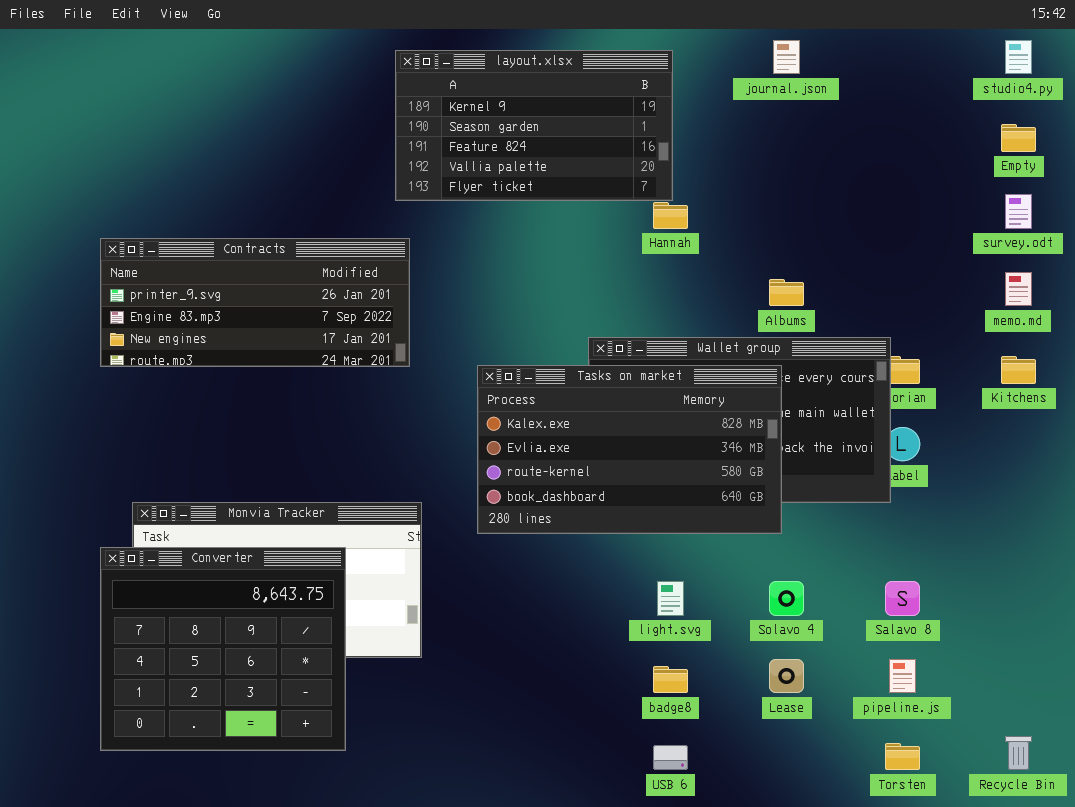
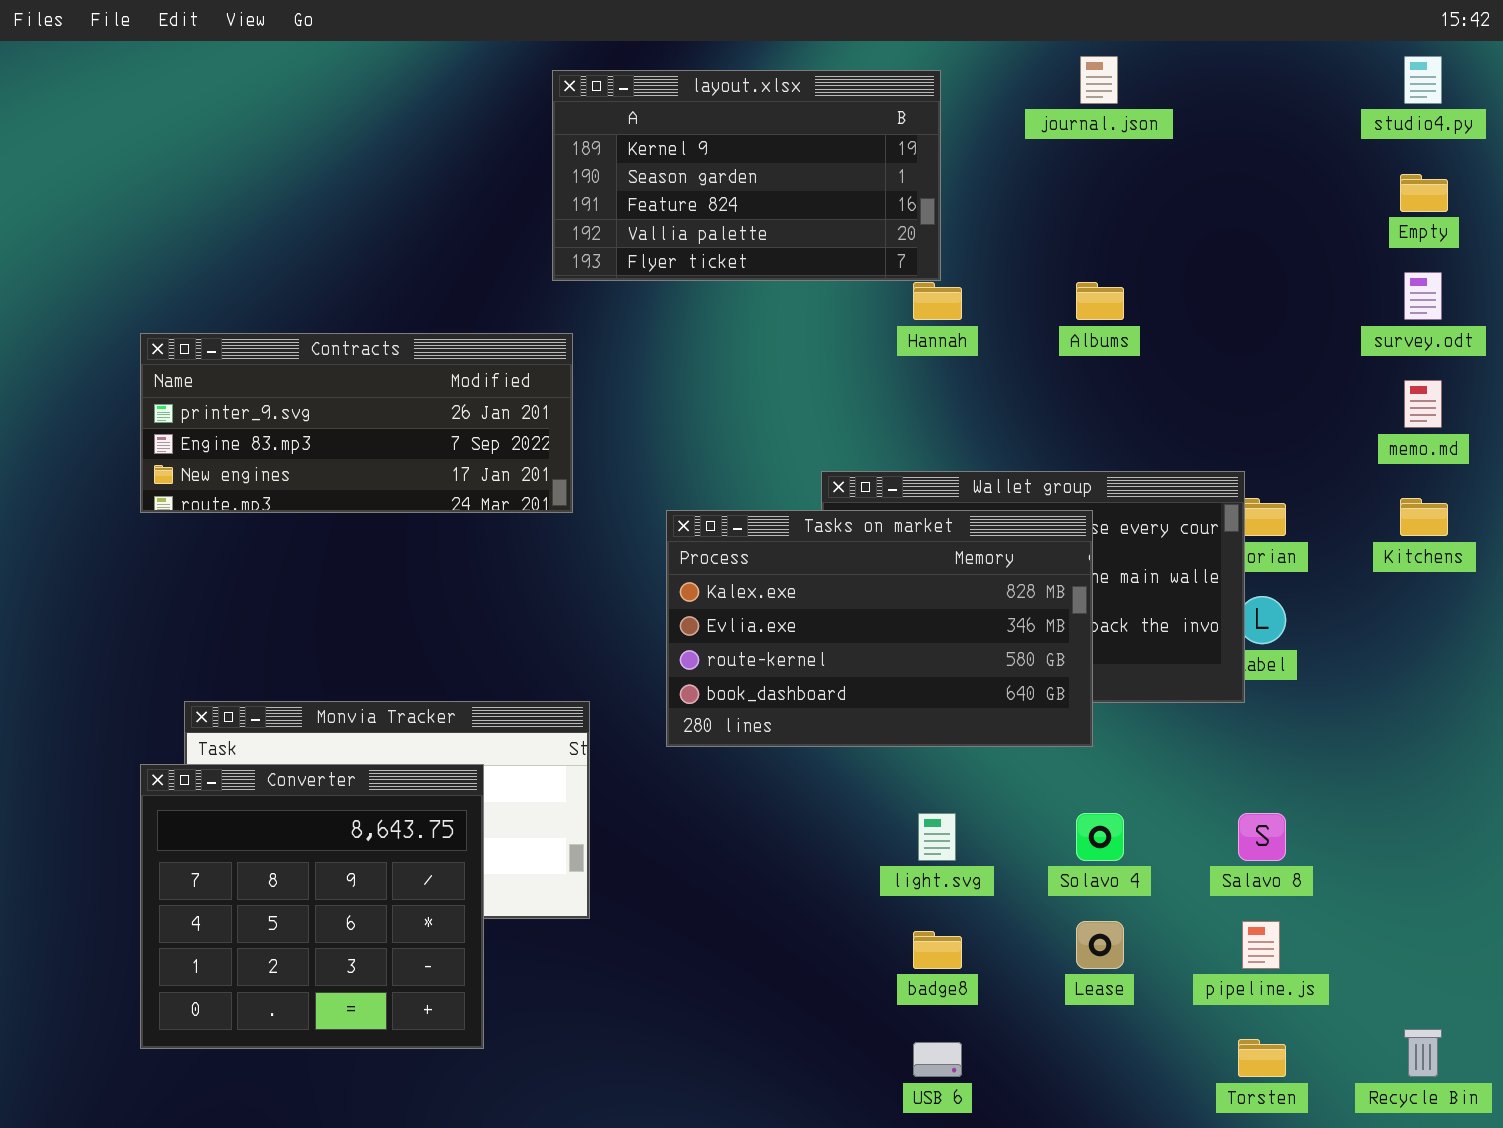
Albums: [769,279,804,306] -> [1076,282,1124,320], moved

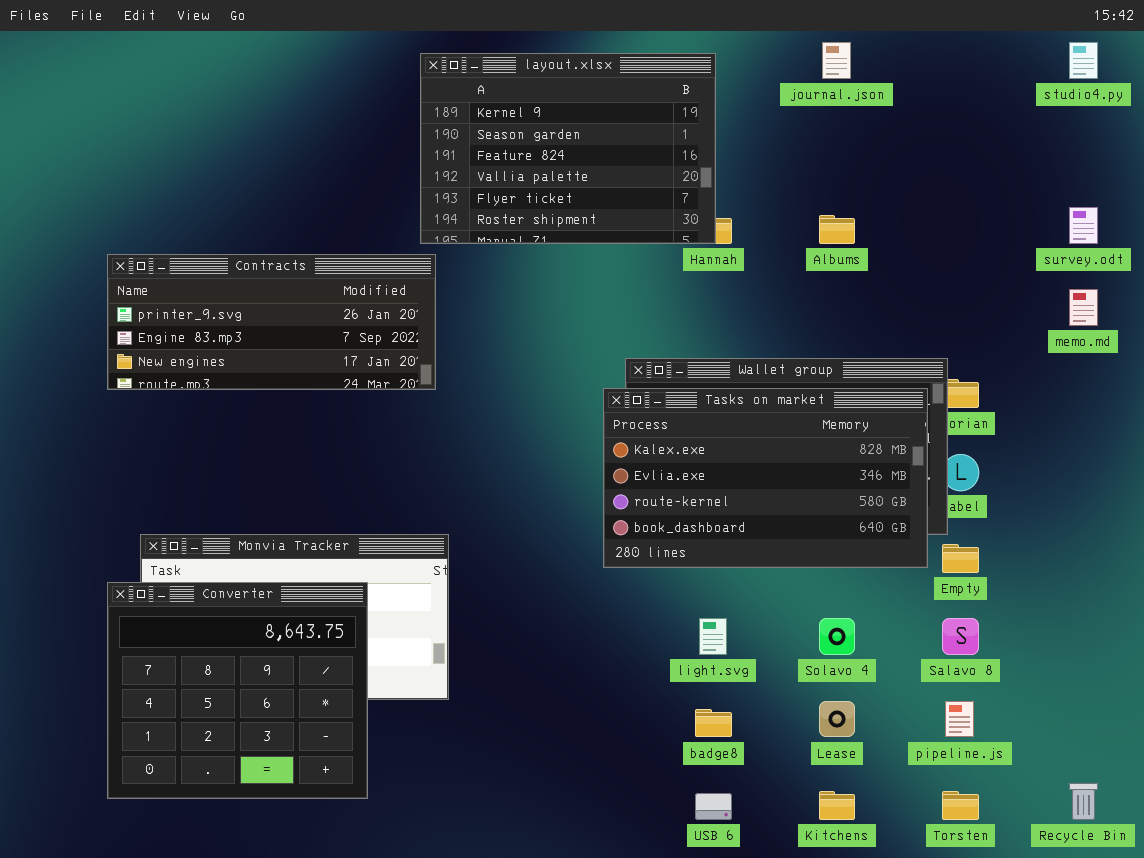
layout.xlsx: [552,70,941,281] -> [420,53,716,244], resized
Empty: [1400,174,1448,212] -> [942,544,979,573], moved
Kitchens: [1400,498,1448,536] -> [819,791,855,820], moved
Tasks on market: [666,510,1093,747] -> [603,388,928,568], moved

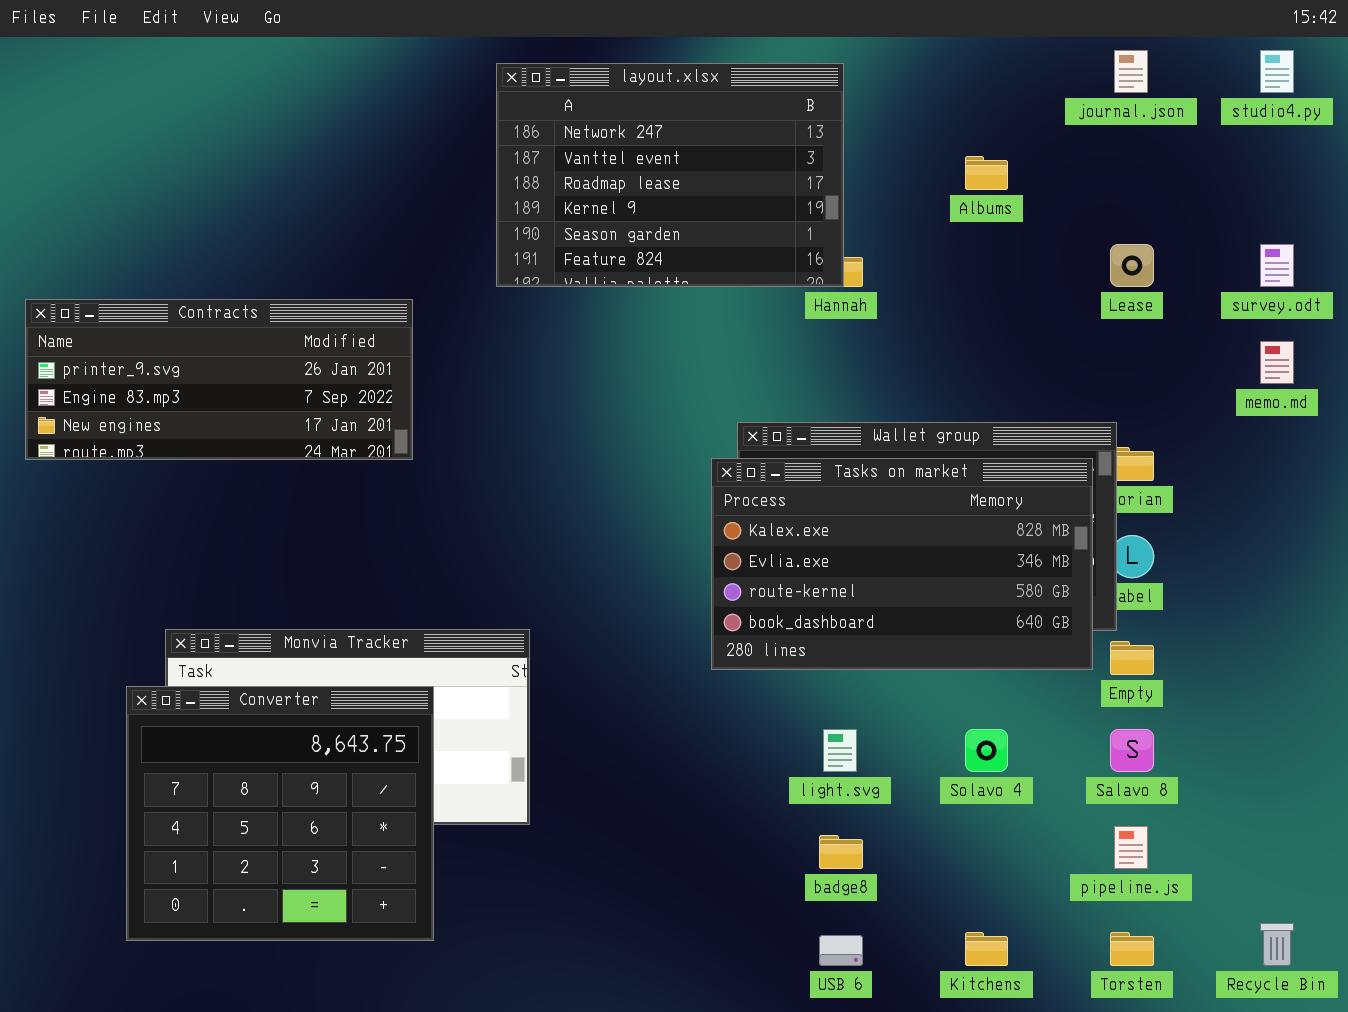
journal.json: [822,42,851,79] -> [1114,50,1148,93], moved
layout.xlsx: [420,53,716,244] -> [496,63,844,287], scrolled up 3 rows
Albums: [819,215,855,244] -> [965,156,1008,190], moved
Contracts: [107,254,436,390] -> [25,299,413,460], moved
Lease: [819,701,855,737] -> [1110,244,1154,287], moved

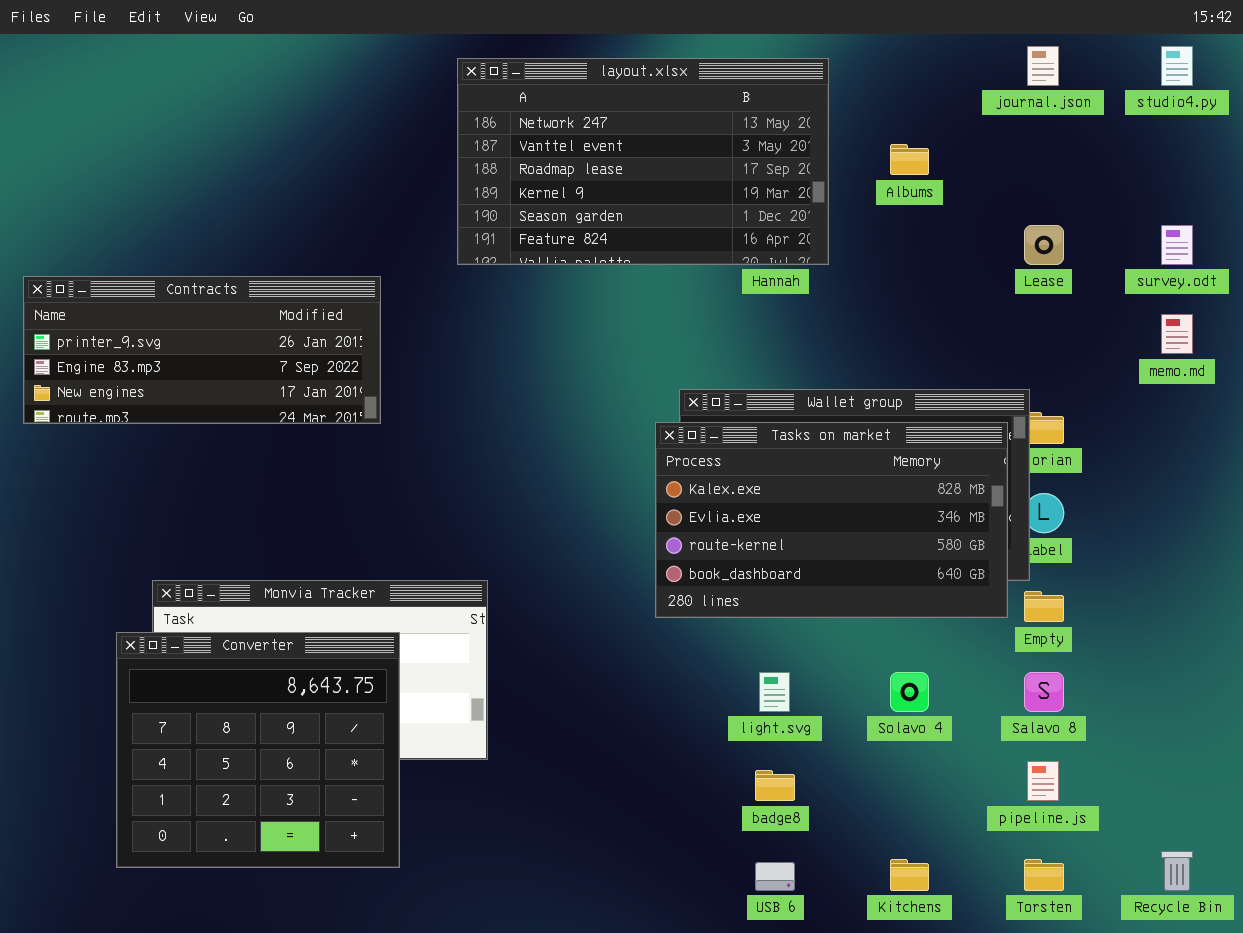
layout.xlsx: [496,63,844,287] -> [457,58,829,265], resized

